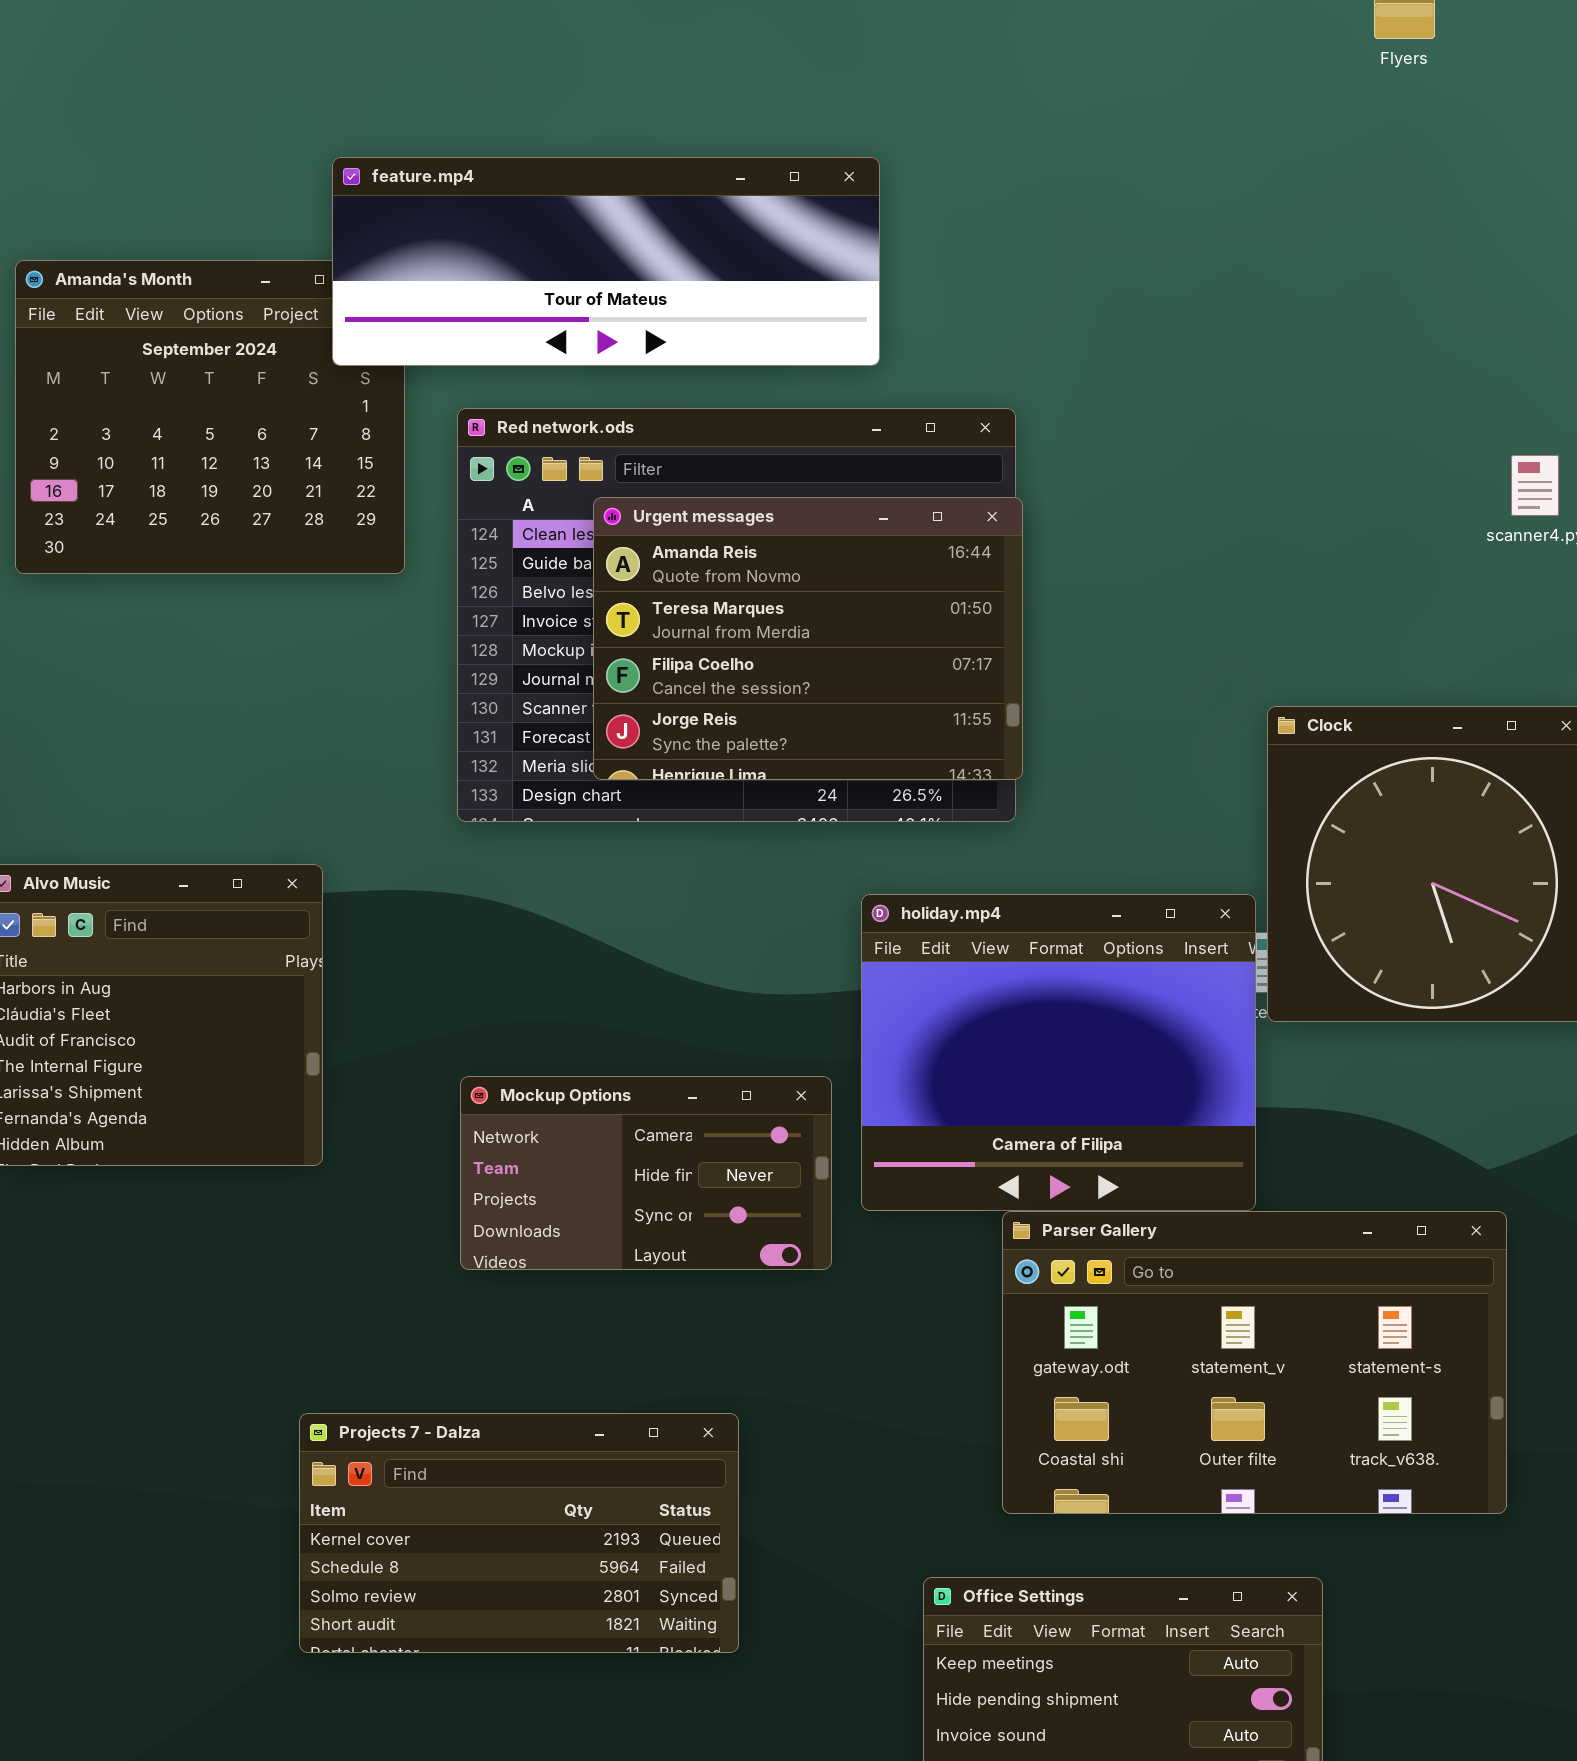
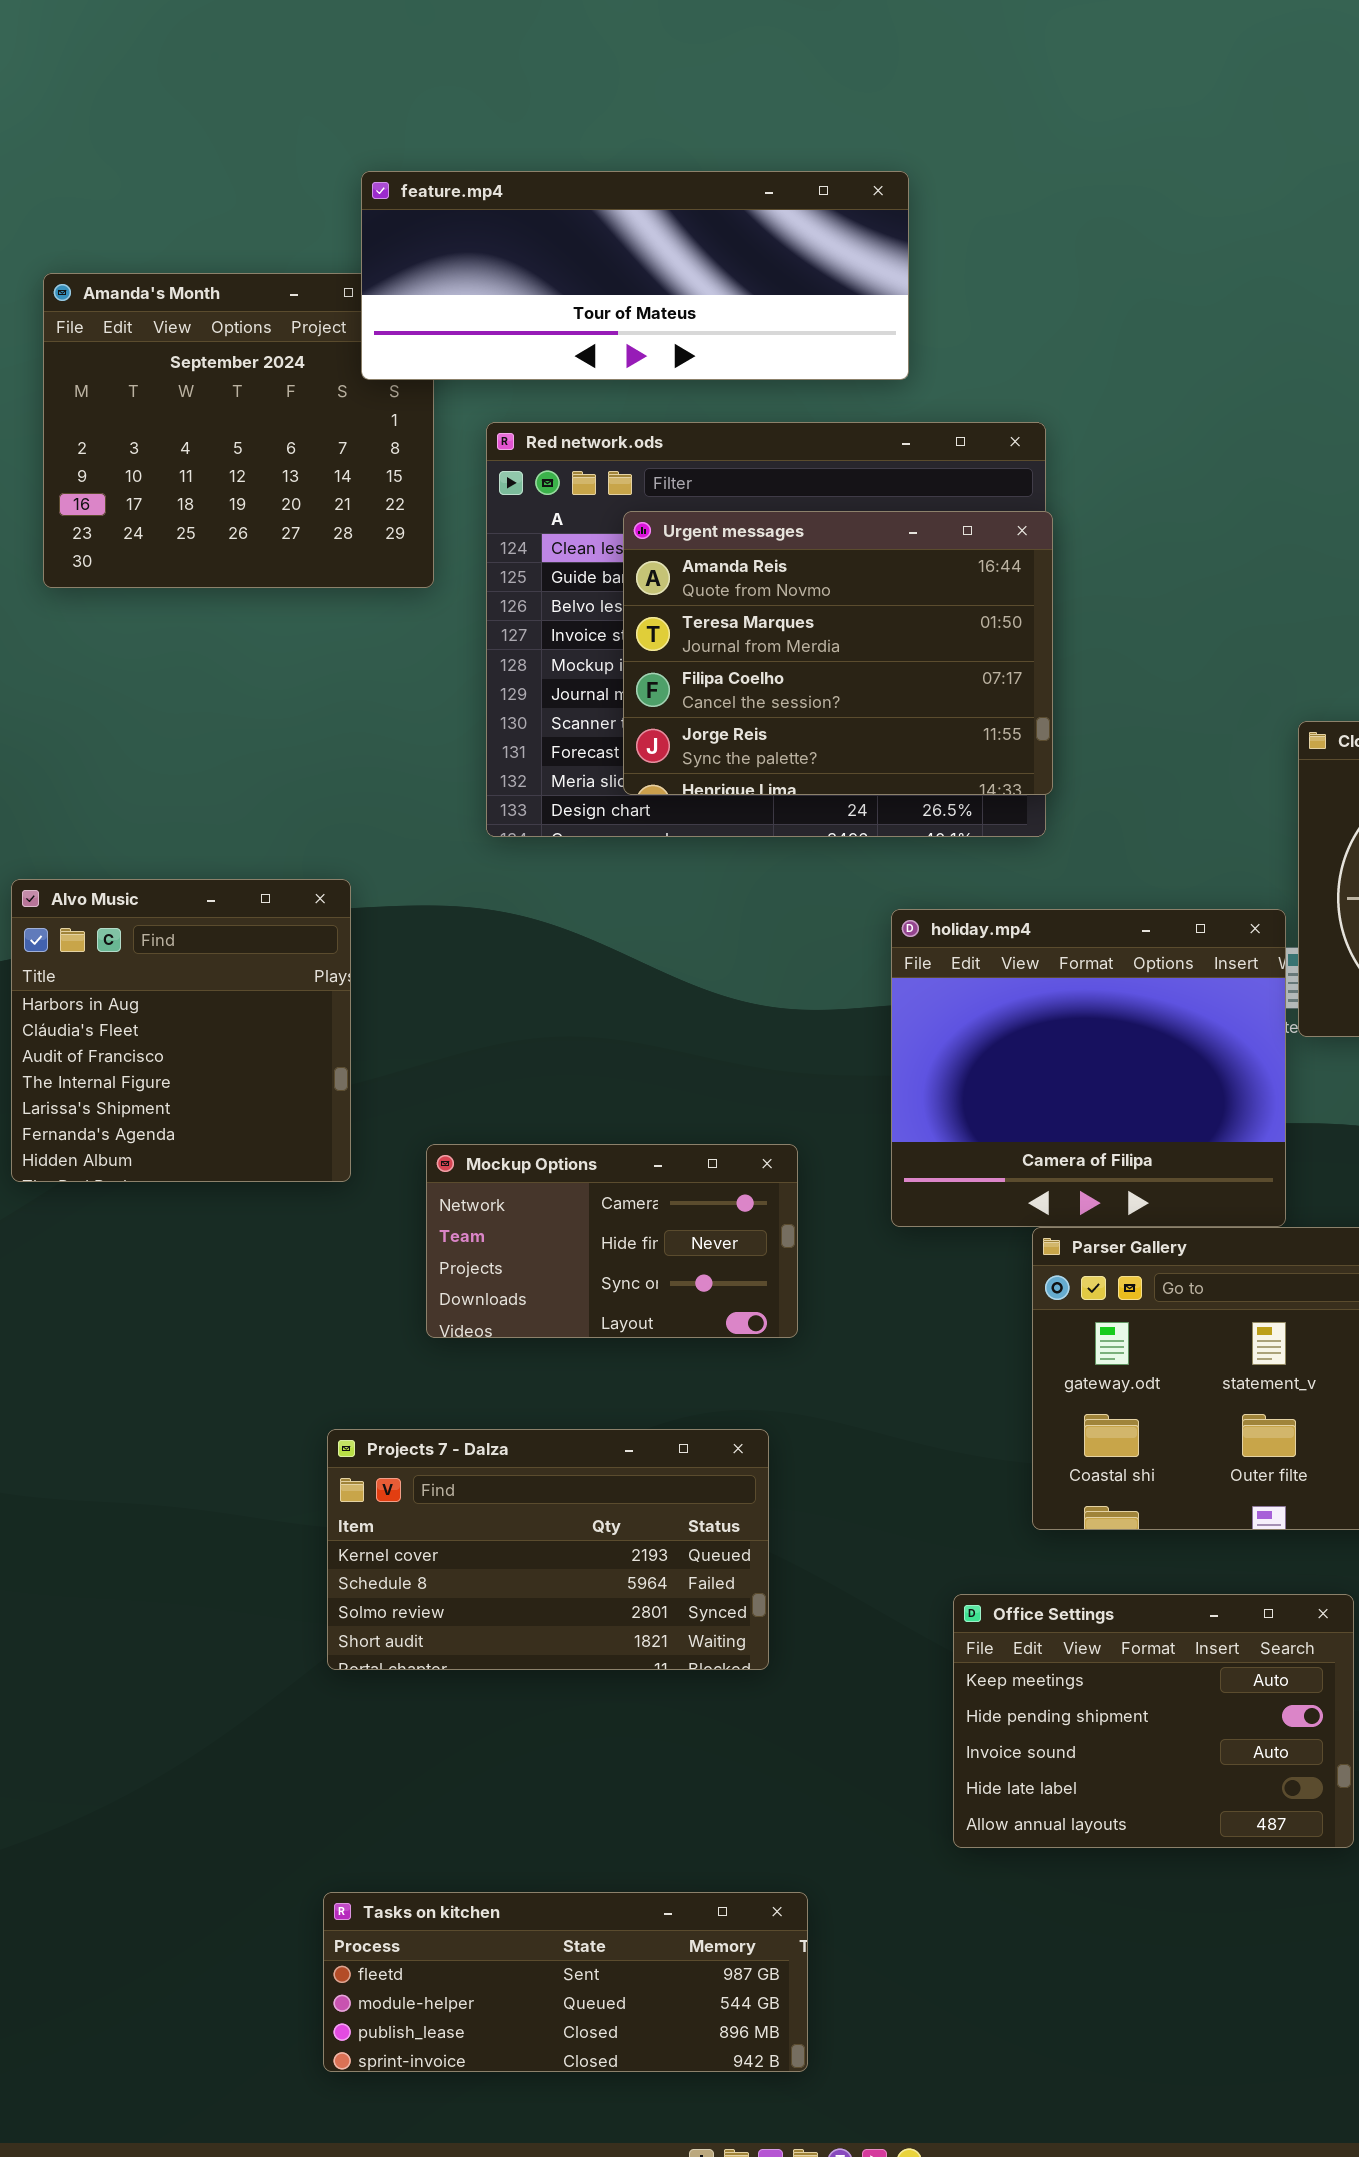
Mockup Options: [460,1076,832,1270] -> [426,1144,798,1338], moved

